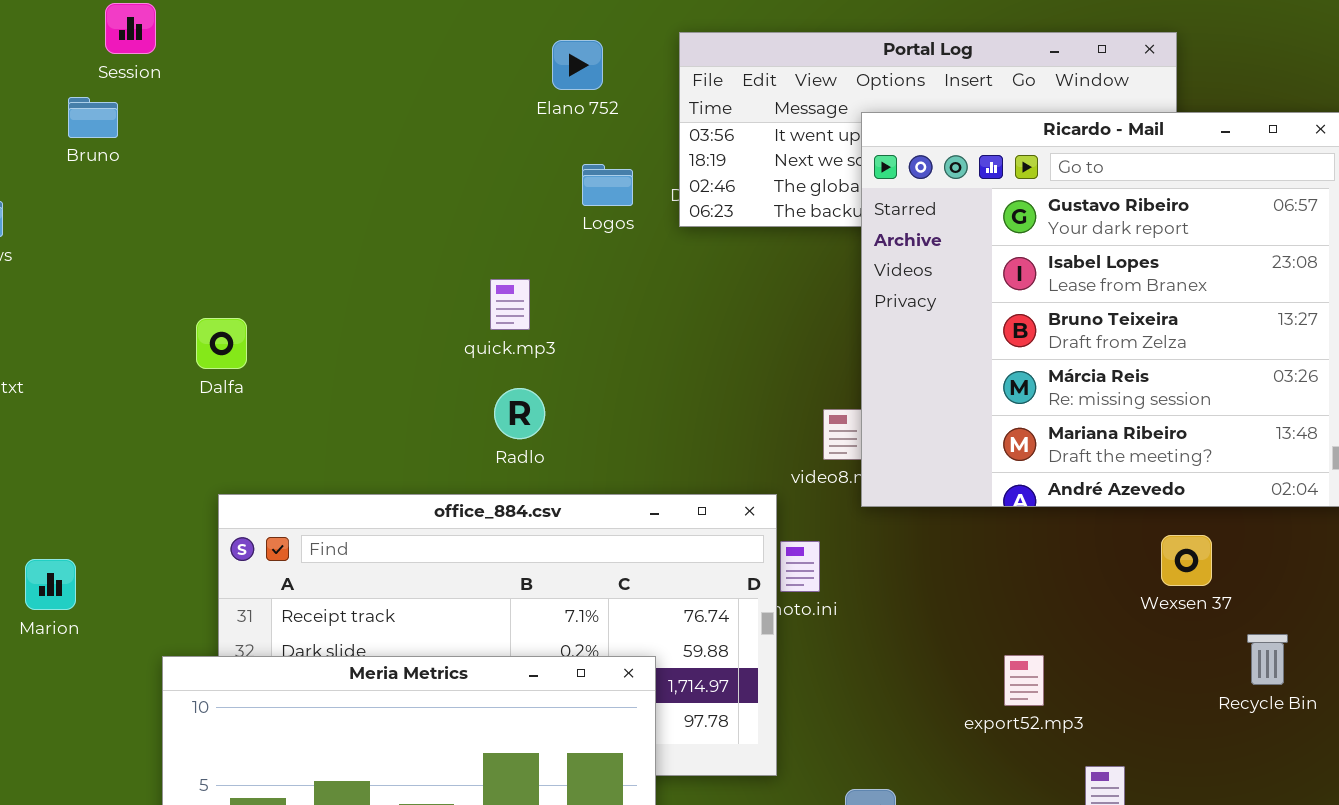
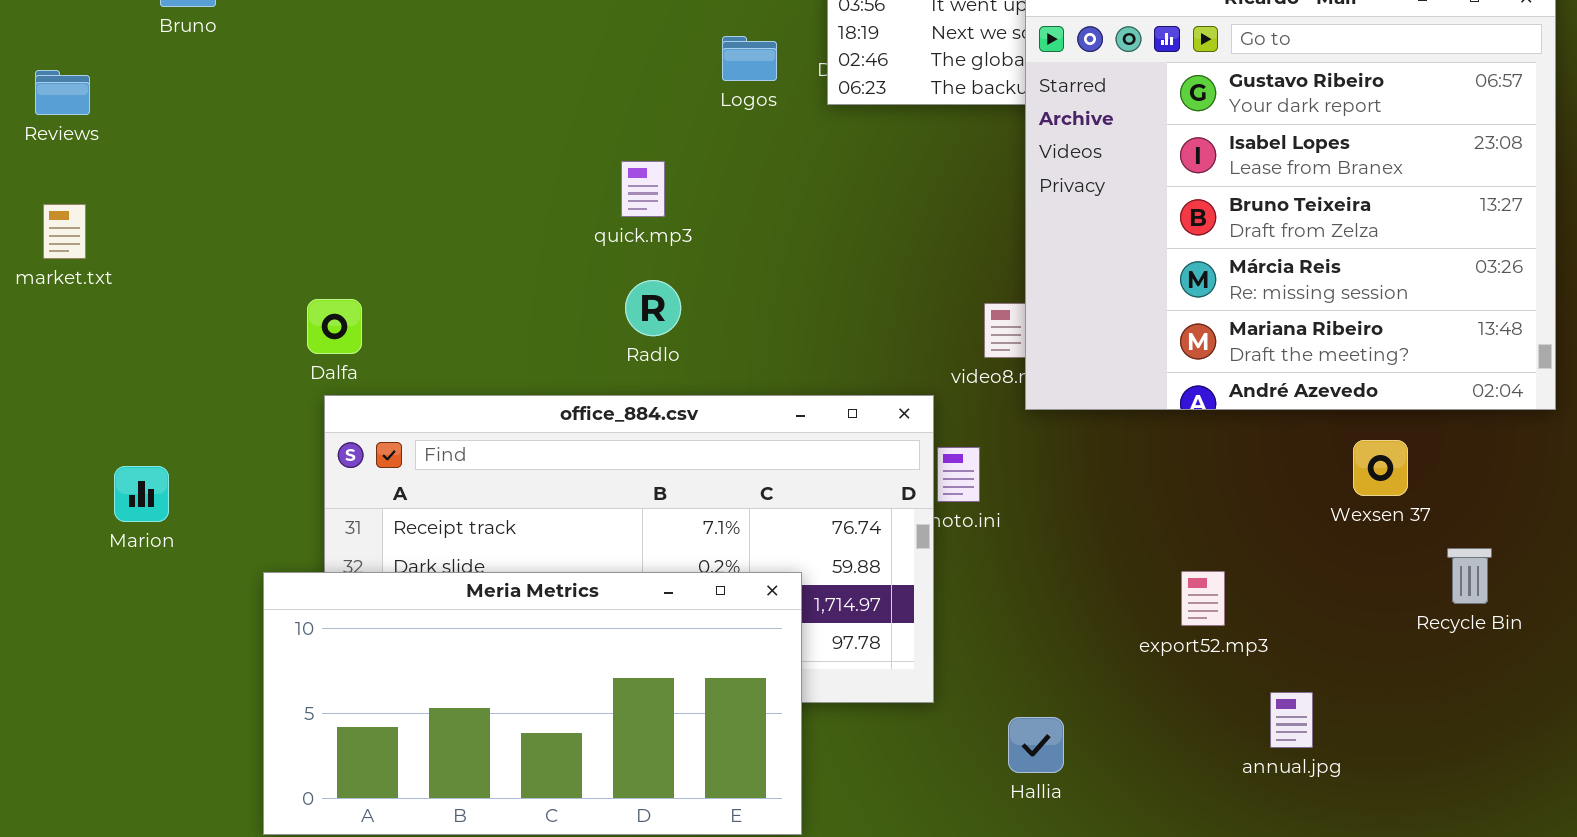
Dalfa: [196,318,247,369] -> [307,299,362,354], moved

